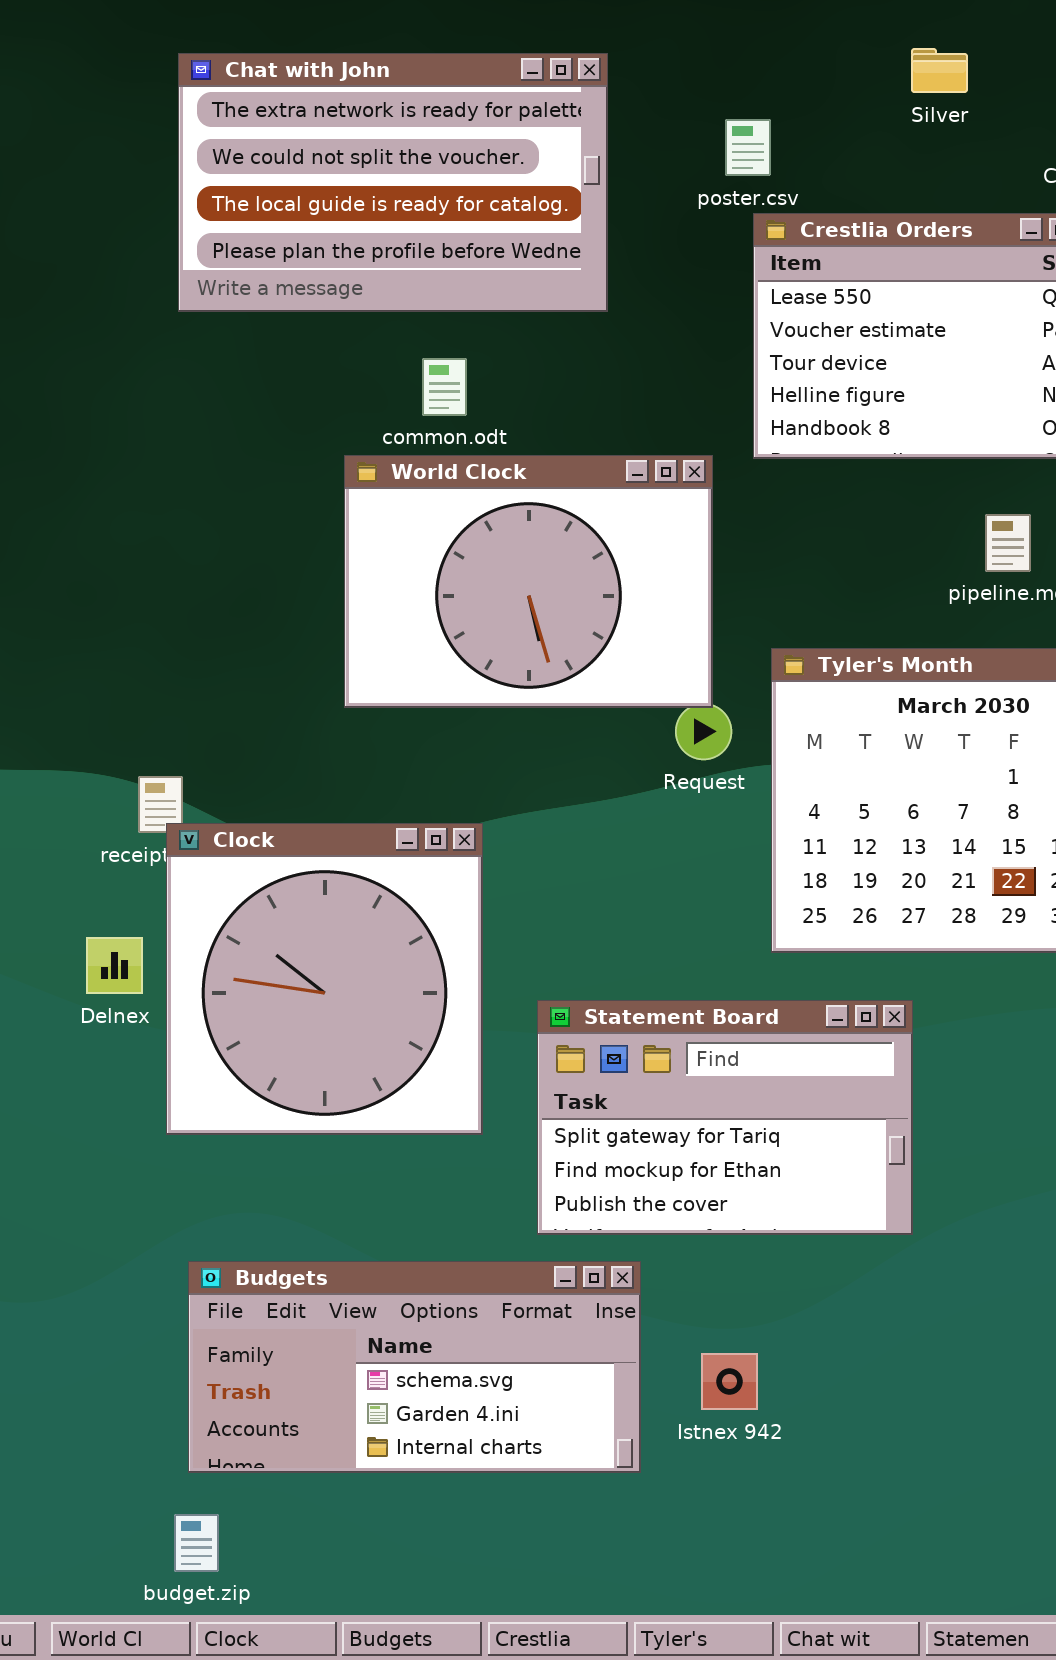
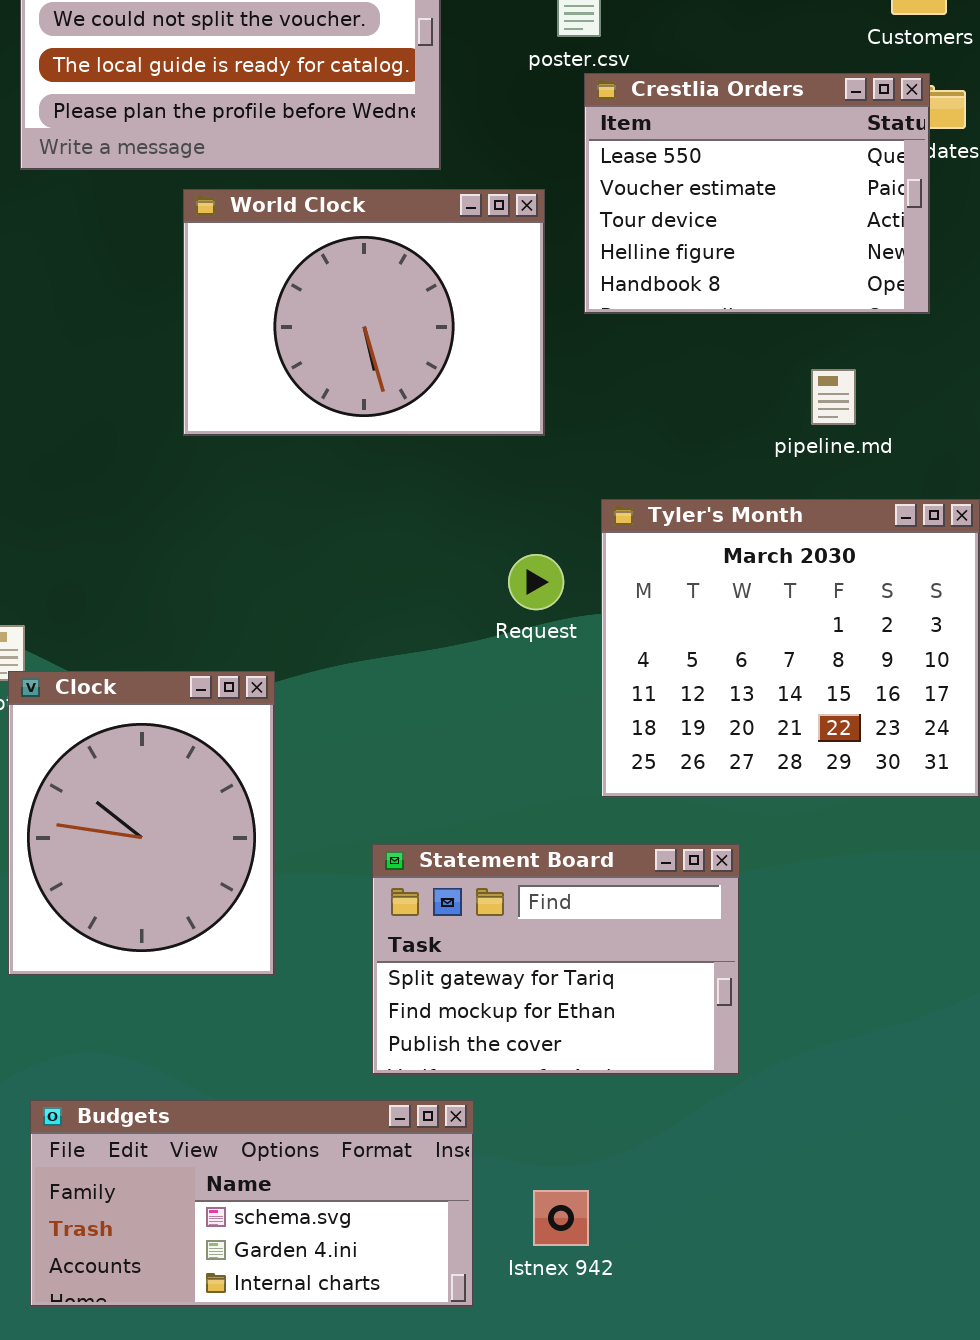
World Clock: [344,455,713,708] -> [183,189,545,436], moved
Clock: [166,823,483,1135] -> [8,671,275,976], resized

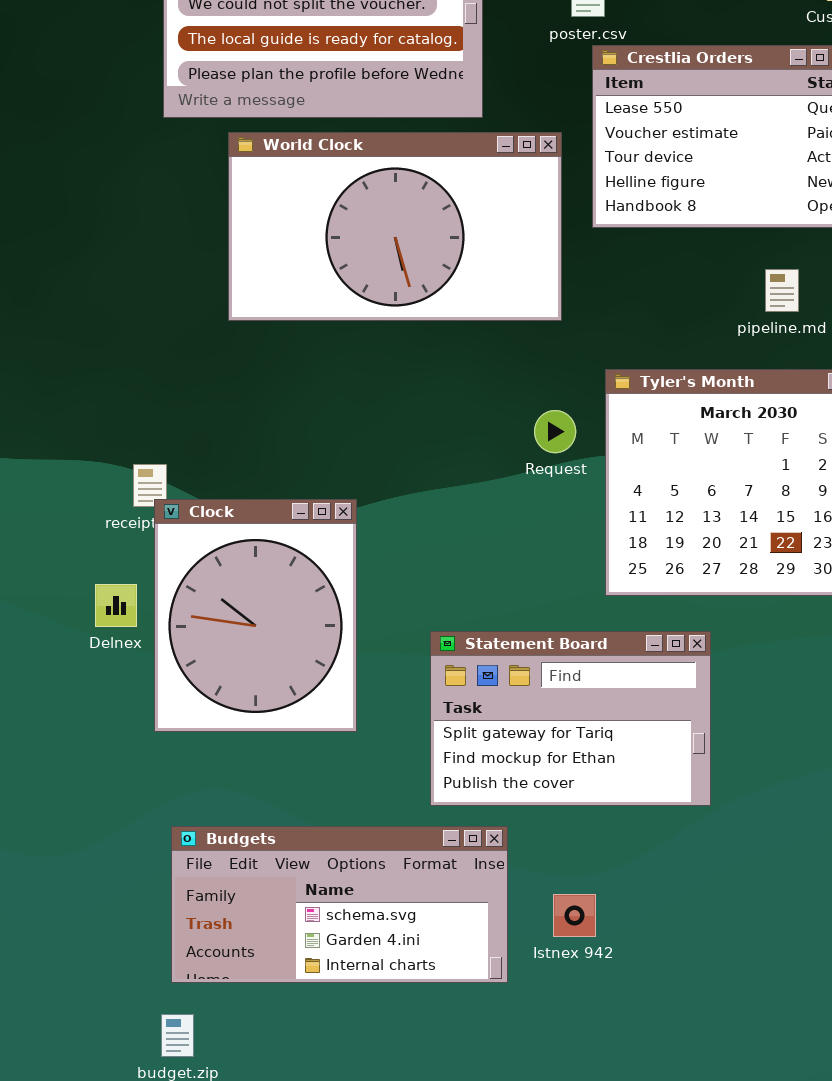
World Clock: [183,189,545,436] -> [228,132,562,321], resized

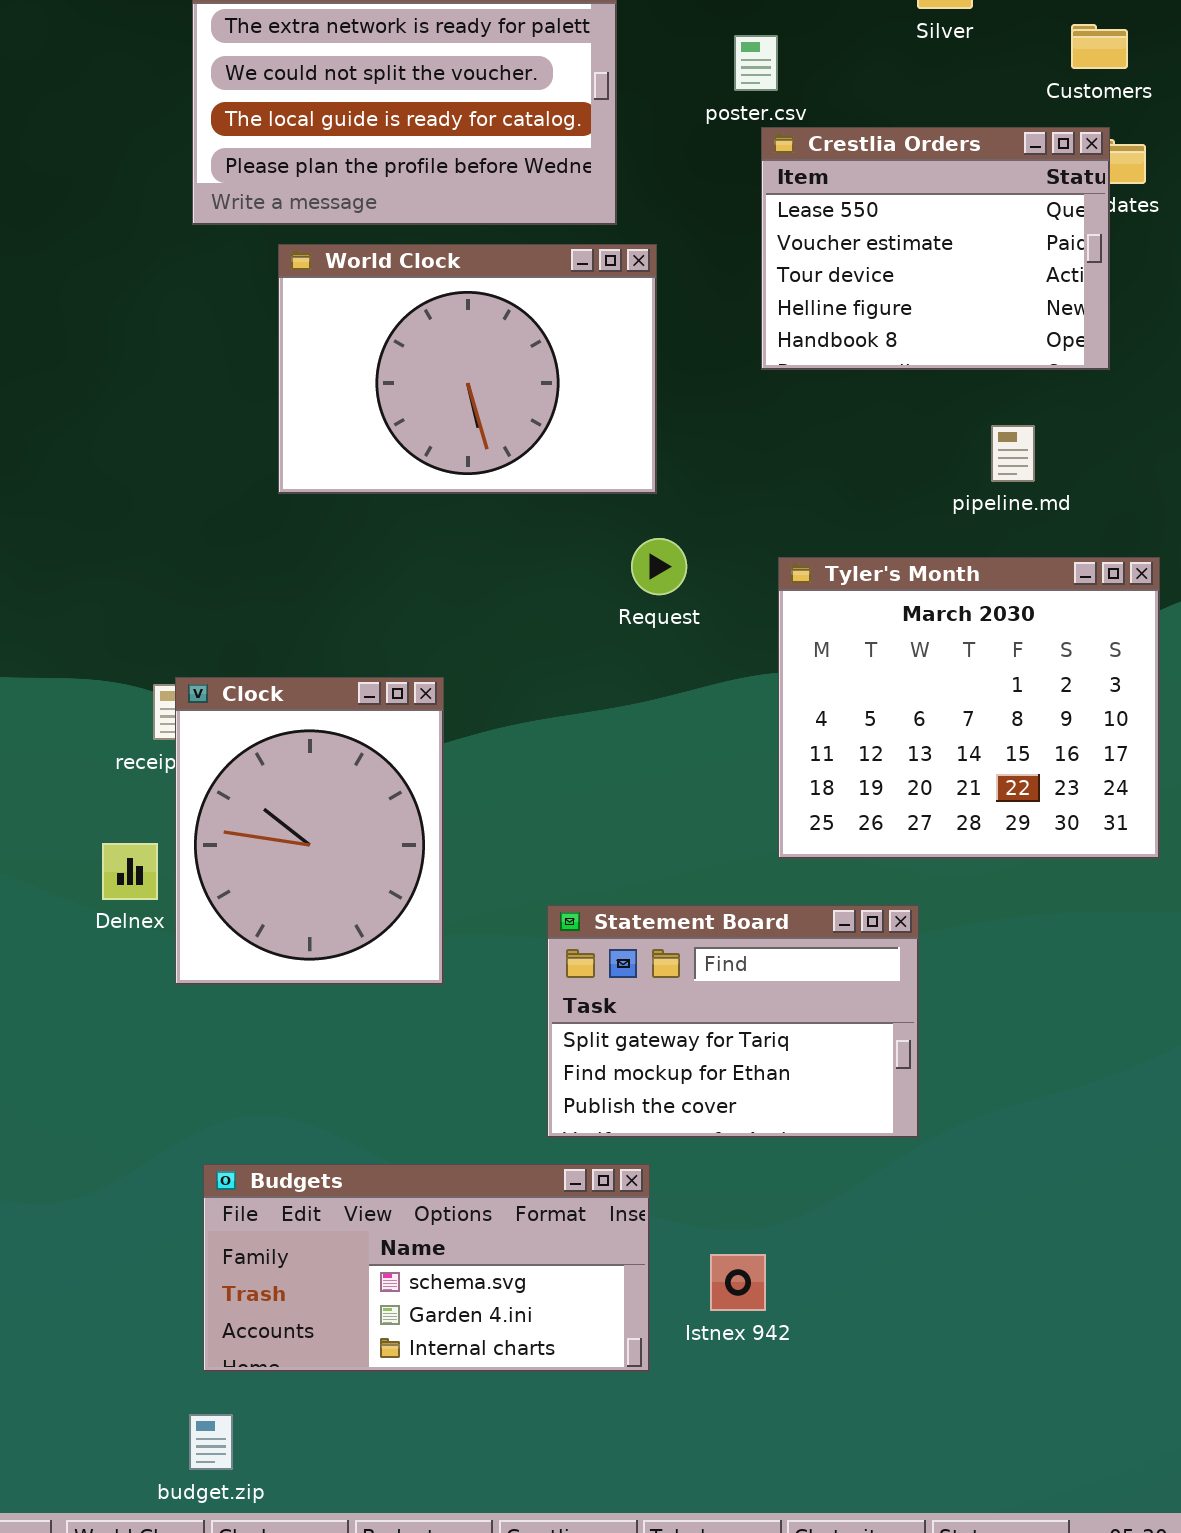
World Clock: [228,132,562,321] -> [278,244,657,494], resized
Request: [534,410,576,453] -> [631,538,687,595], moved
Clock: [154,499,357,732] -> [175,677,444,985], moved

